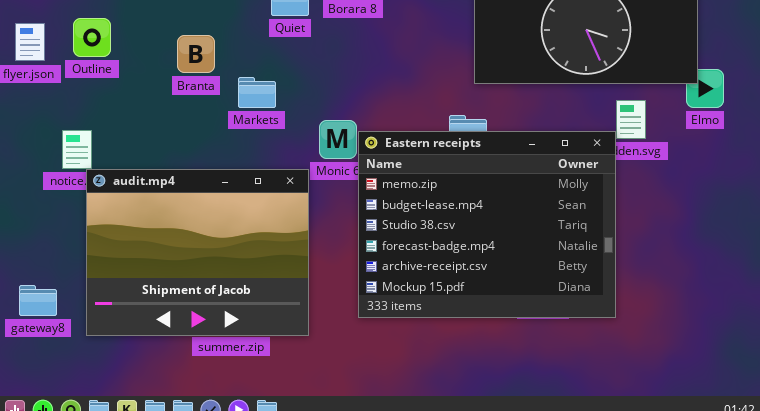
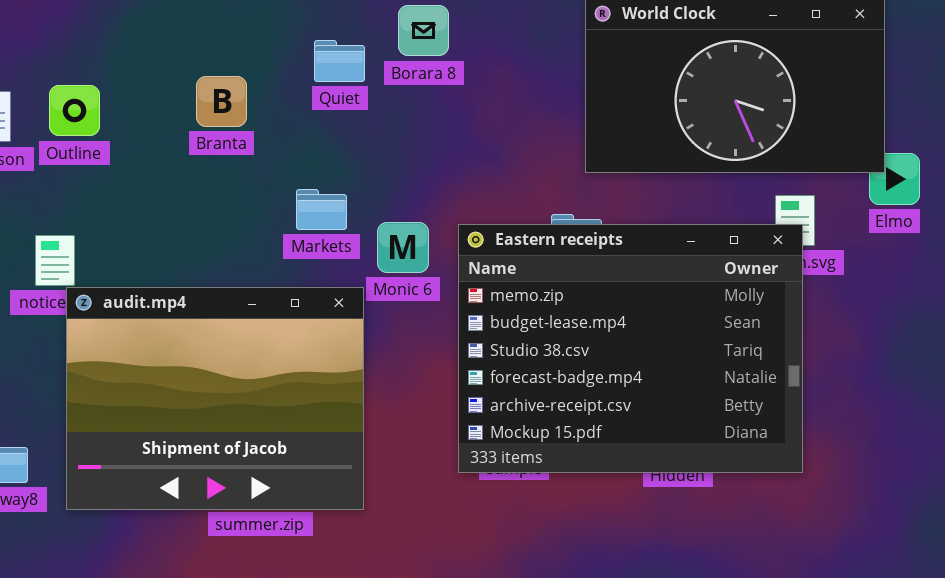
Branta: [177,35,215,73] -> [196,76,247,127], moved
Markets: [238,77,276,108] -> [296,189,347,230], moved
Eastern receipts: [358,131,616,318] -> [458,224,803,473], moved

